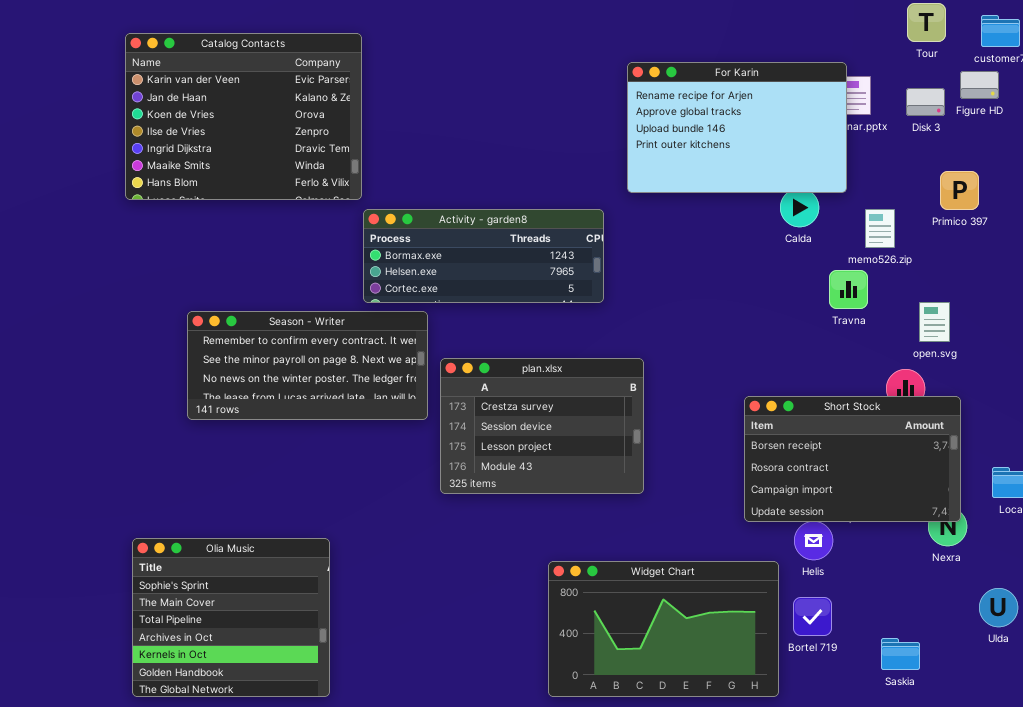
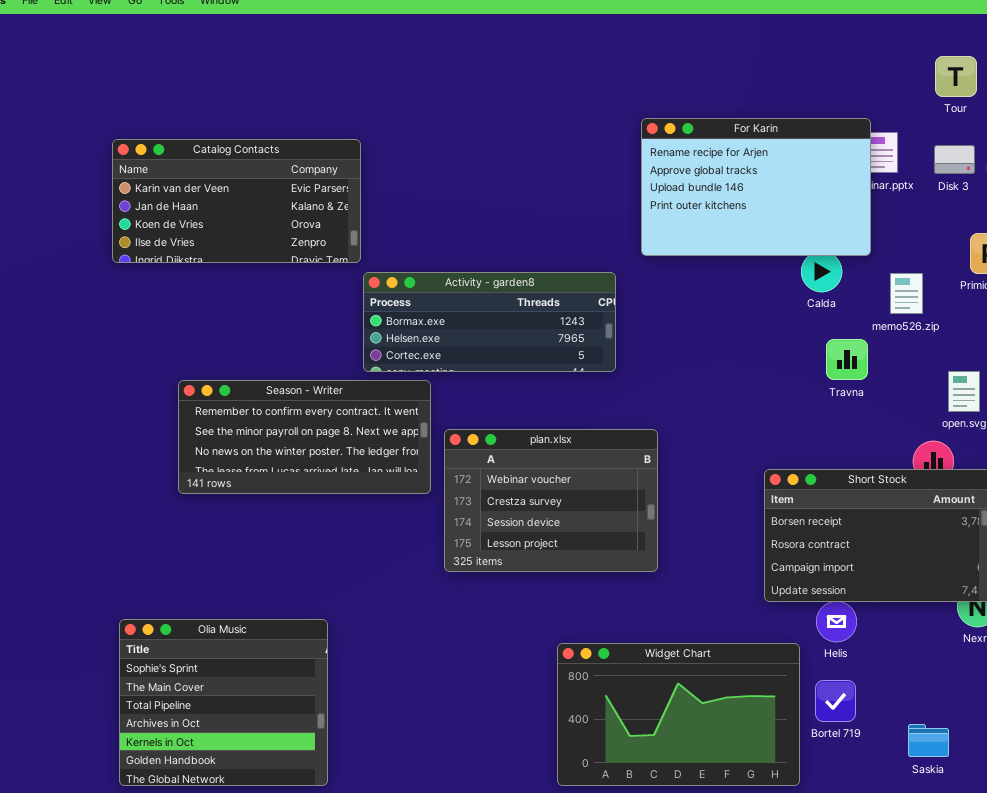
Catalog Contacts: [125,33,362,200] -> [112,139,361,263], resized
Travna: [829,270,868,309] -> [826,339,868,380], moved
plan.xlsx: [440,358,644,494] -> [444,429,658,572], scrolled up 1 row

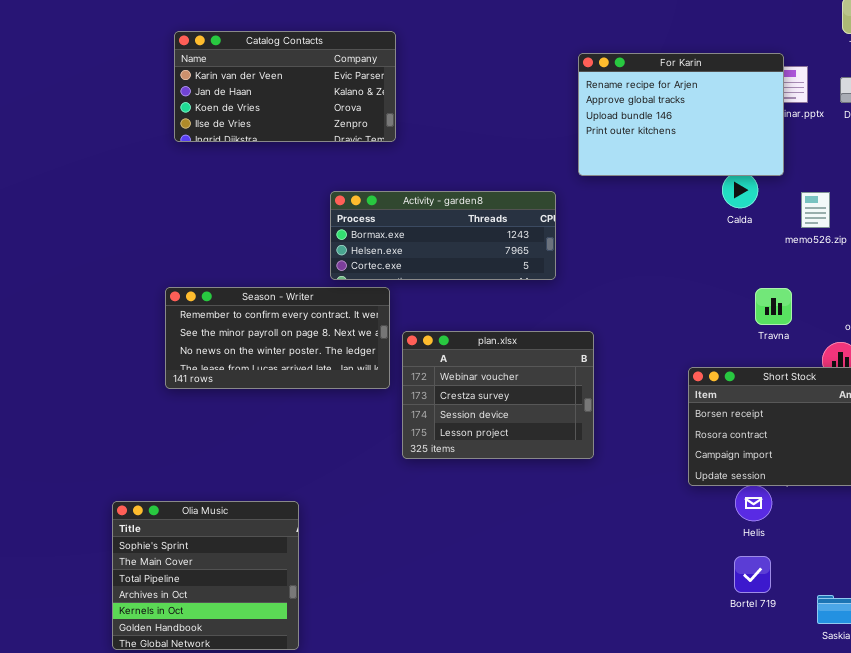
Catalog Contacts: [112,139,361,263] -> [174,31,396,142], moved
Travna: [826,339,868,380] -> [755,288,792,325], moved
Widget Chart: [557,643,800,786] -> none, closed

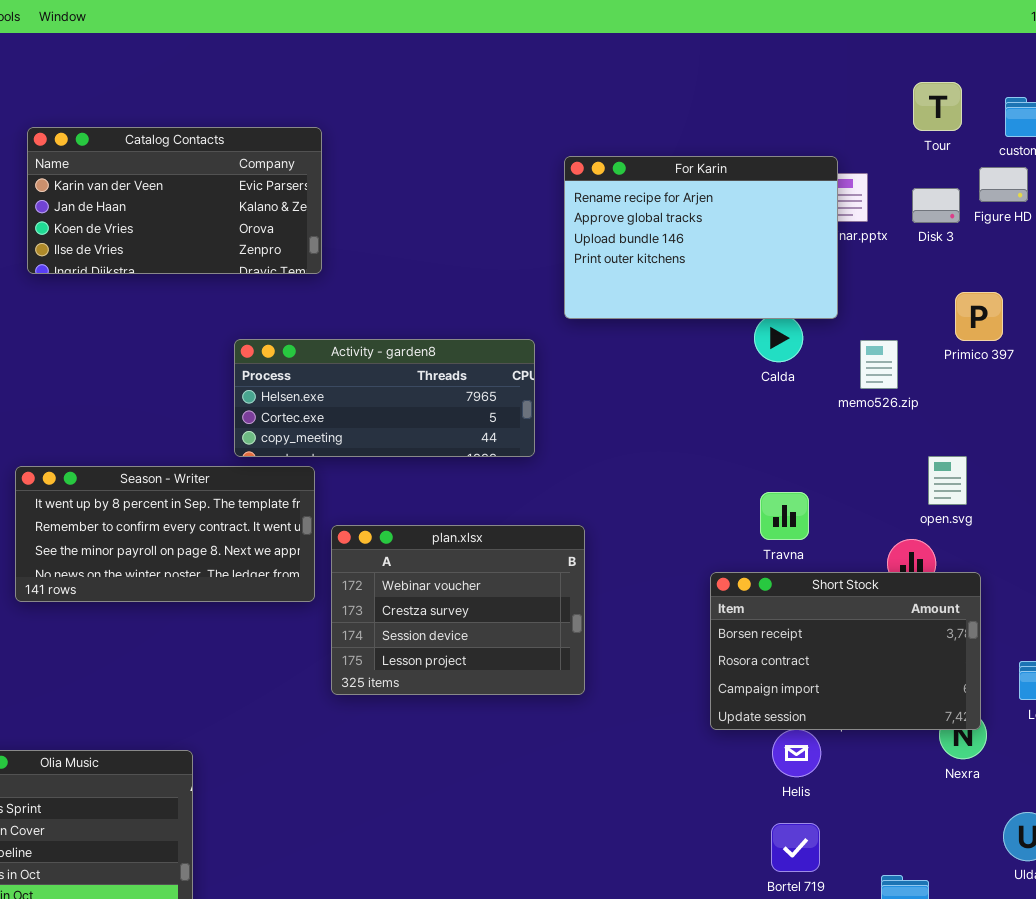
Activity - garden8: [330,191,556,280] -> [234,339,535,457], scrolled down 1 row
Season - Writer: [165,287,390,389] -> [15,466,315,602], scrolled up 1 row
Travna: [755,288,792,325] -> [760,492,809,540], moved

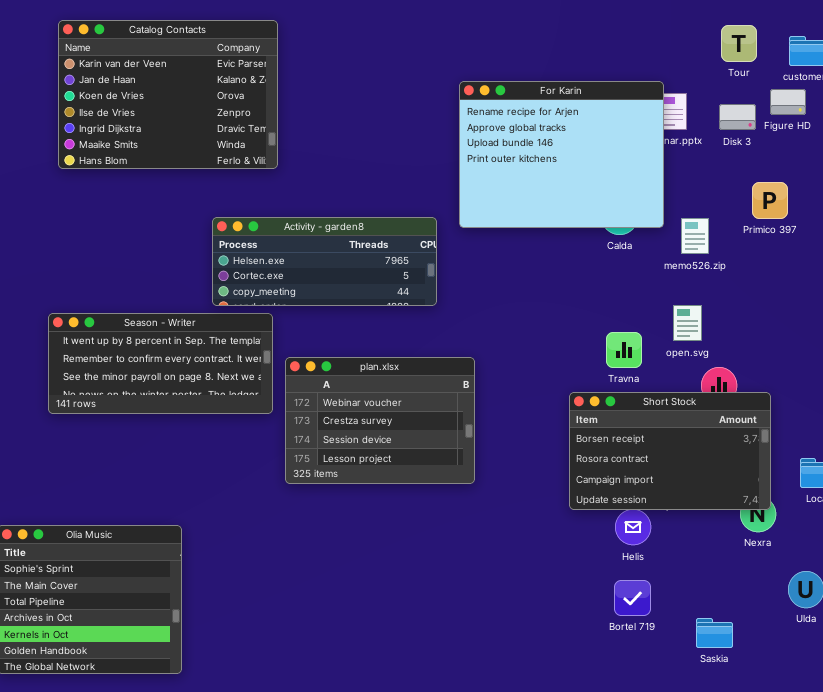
Catalog Contacts: [27,127,322,274] -> [58,20,278,169], resized
For Karin: [564,156,838,319] -> [459,81,664,228], resized
open.svg: [928,456,967,505] -> [673,305,702,341], moved

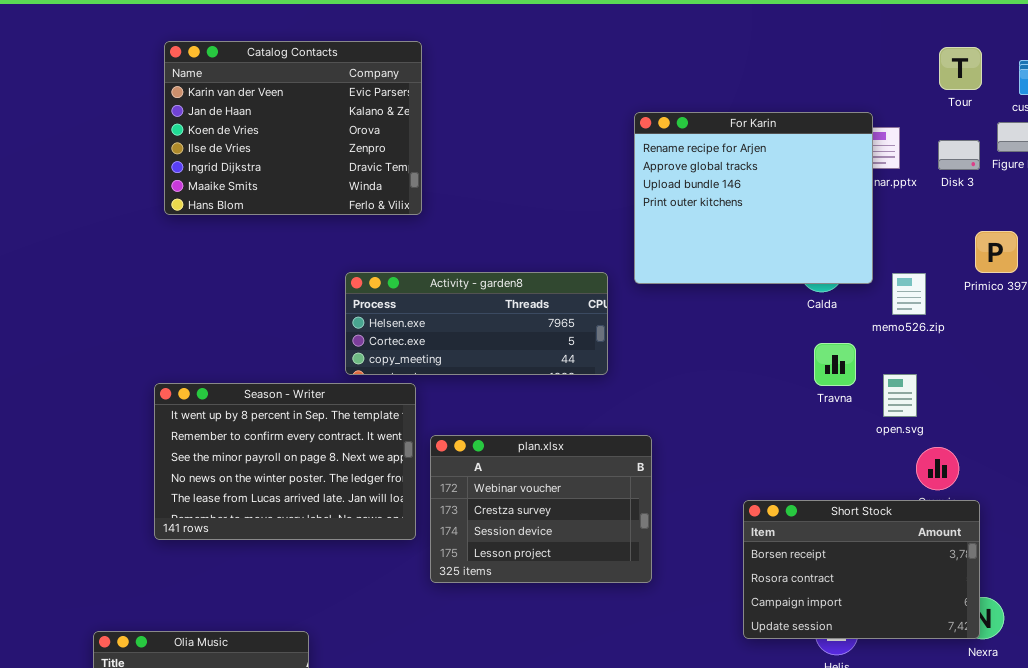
Season - Writer: [48,313,273,414] -> [154,383,416,540], resized
Travna: [606,332,642,368] -> [814,343,856,386], moved
Short Stock: [569,392,771,510] -> [743,500,980,639], moved

